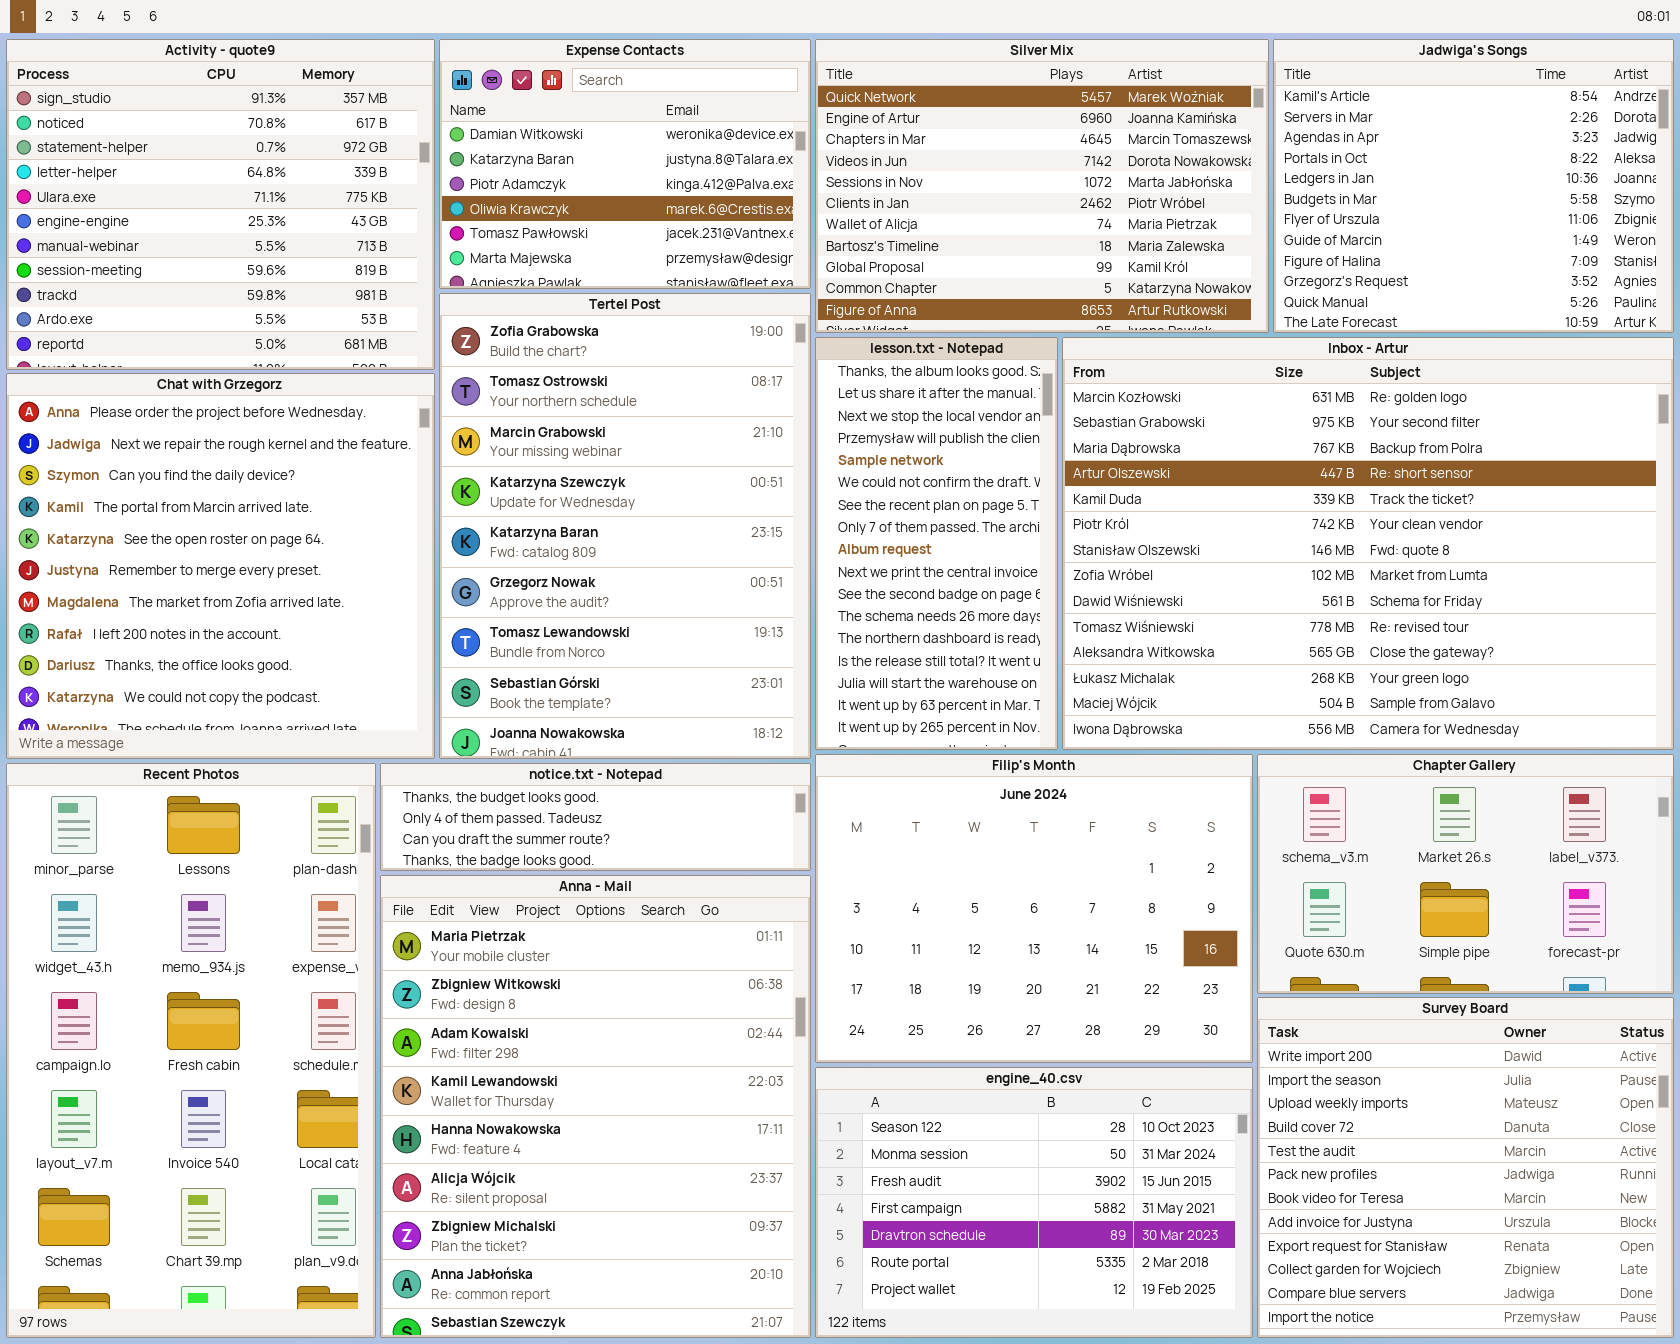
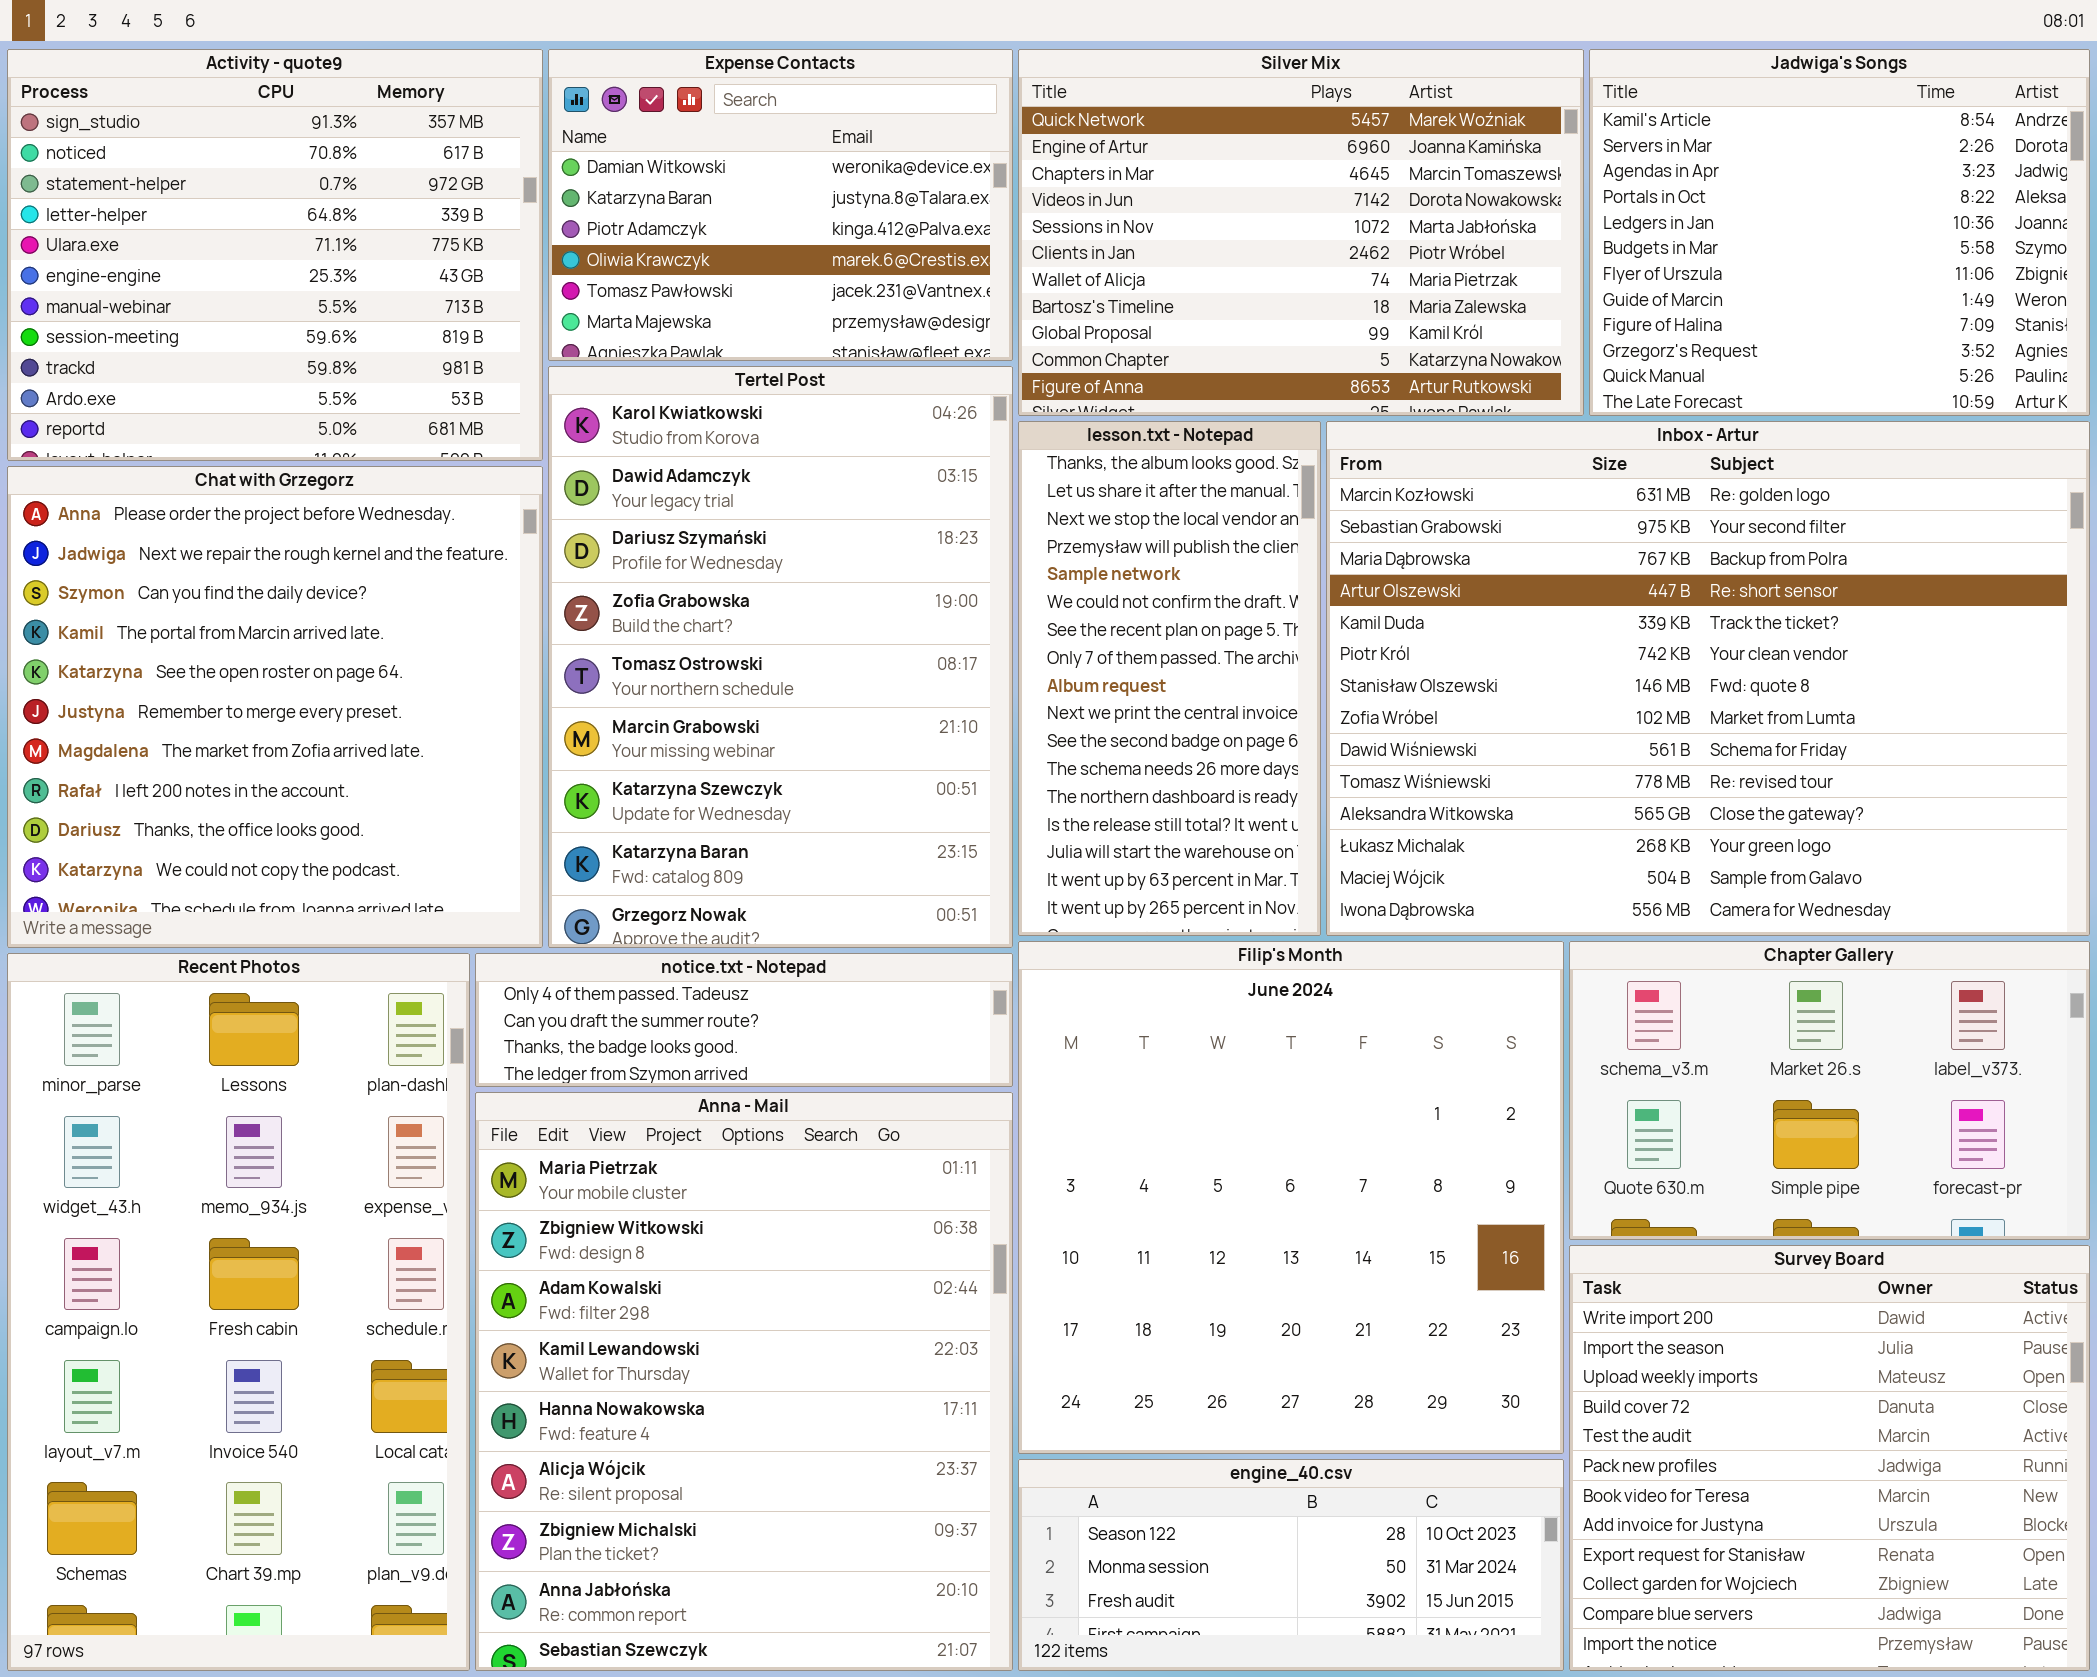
Tertel Post: [439,293,811,759] -> [548,366,1013,948], scrolled up 3 rows
Filip's Month: [815,754,1253,1063] -> [1018,941,1564,1454], resized
notice.txt - Notepad: [380,763,811,871] -> [475,953,1013,1087], scrolled down 1 row
engine_40.csv: [815,1067,1253,1338] -> [1018,1459,1564,1671], resized

